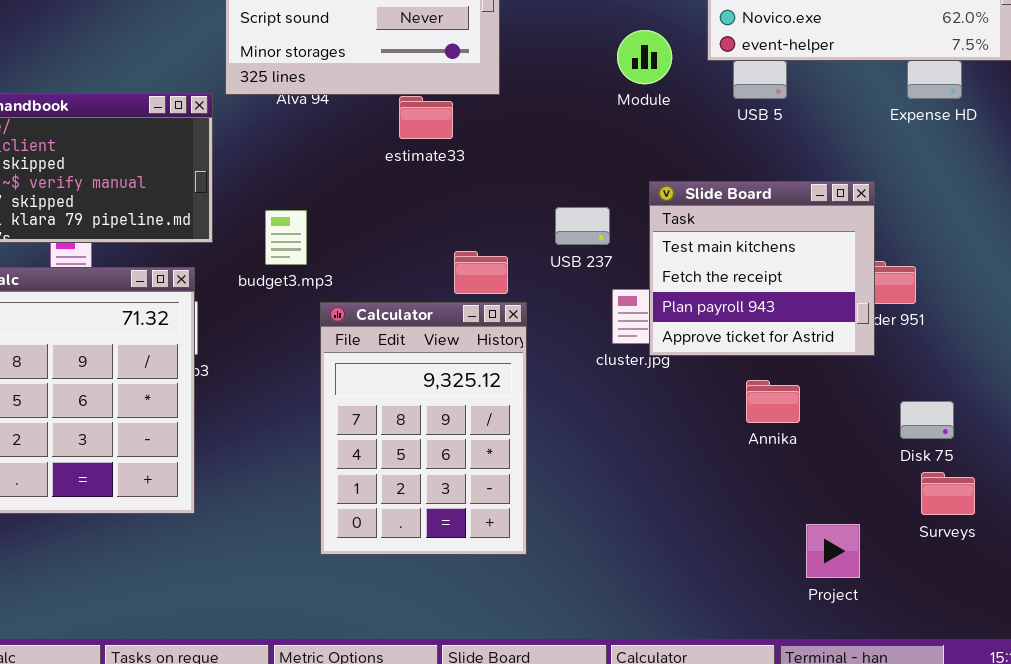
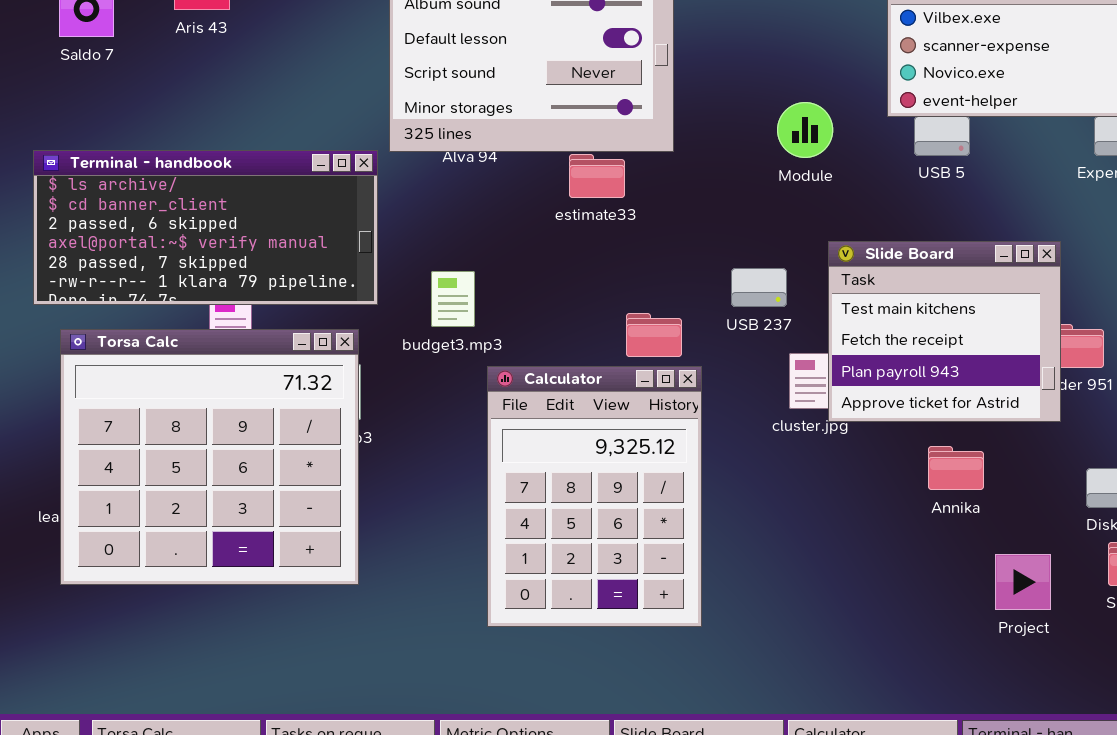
Module: [617,30,672,84] -> [777,102,833,158], moved
Project: [806,524,860,578] -> [995,554,1051,610], moved

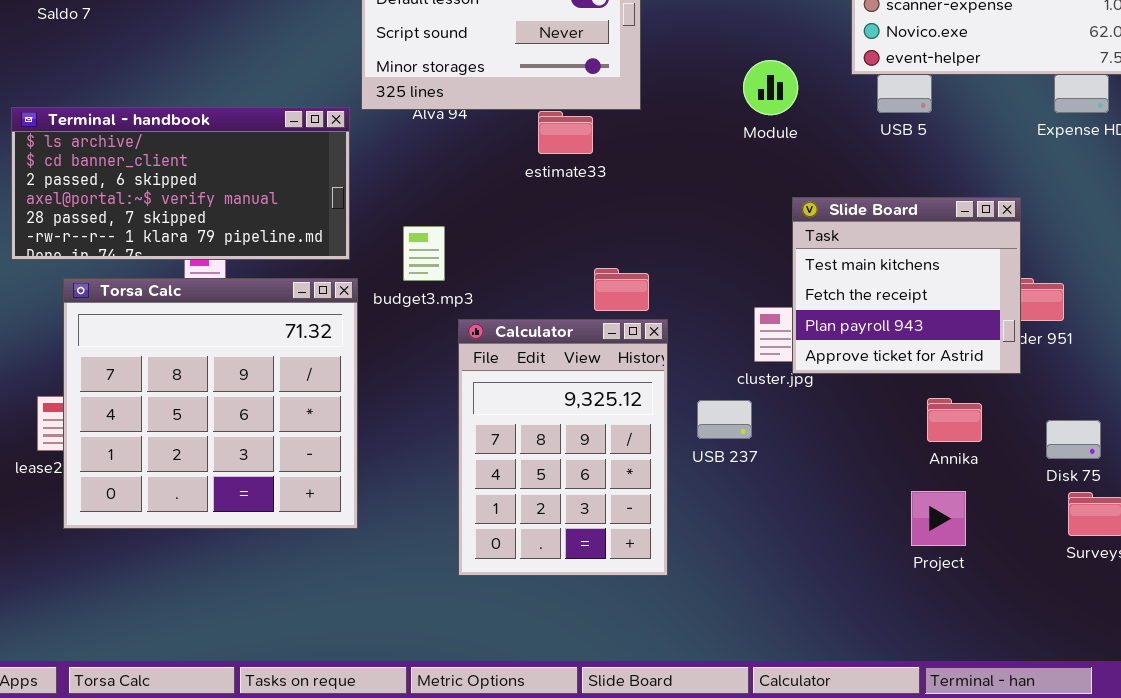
USB 237: [731,268,787,307] -> [697,400,752,439], moved
Torsa Calc: [60,329,359,585] -> [63,278,358,529], moved
Annika: [928,446,984,490] -> [927,398,982,442], moved
Project: [995,554,1051,610] -> [911,491,966,546], moved

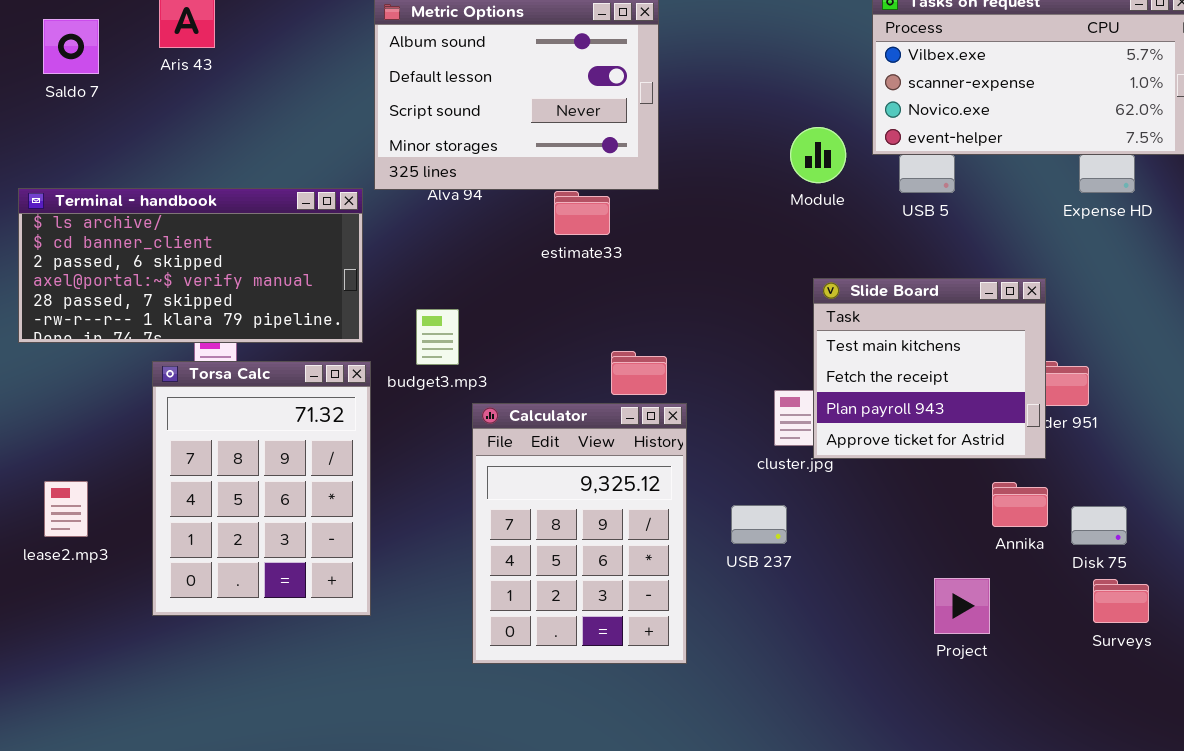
Module: [743,60,798,115] -> [790,127,846,183], moved
Torsa Calc: [63,278,358,529] -> [152,361,371,616], resized
Annika: [927,398,982,442] -> [992,482,1048,527], moved
USB 237: [697,400,752,439] -> [731,505,787,544], moved

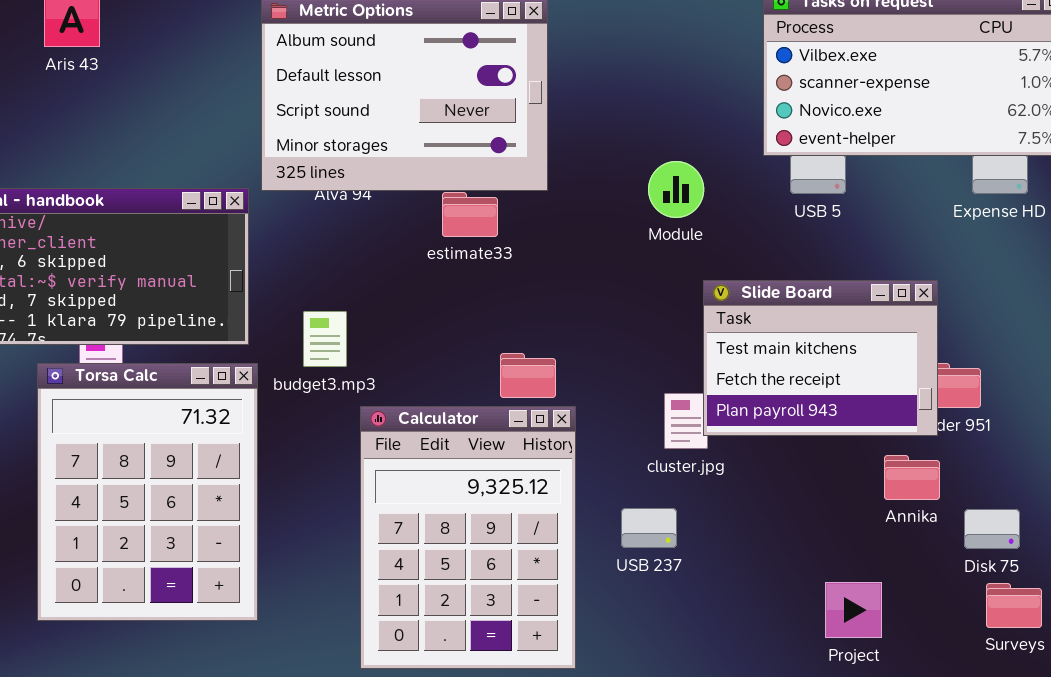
Module: [790,127,846,183] -> [648,161,704,218], moved
Slide Board: [813,278,1046,459] -> [703,280,938,436], resized
Annika: [992,482,1048,527] -> [884,455,940,500], moved

